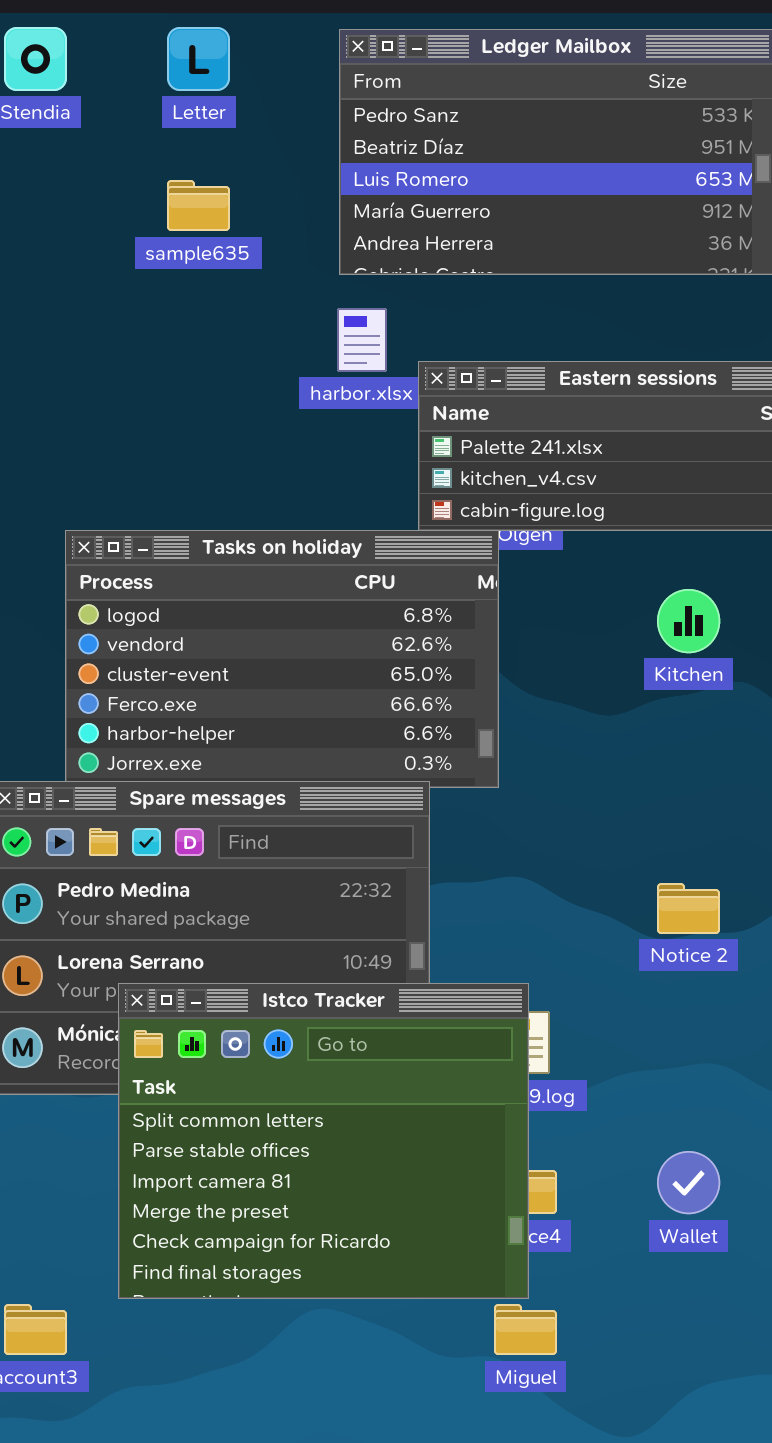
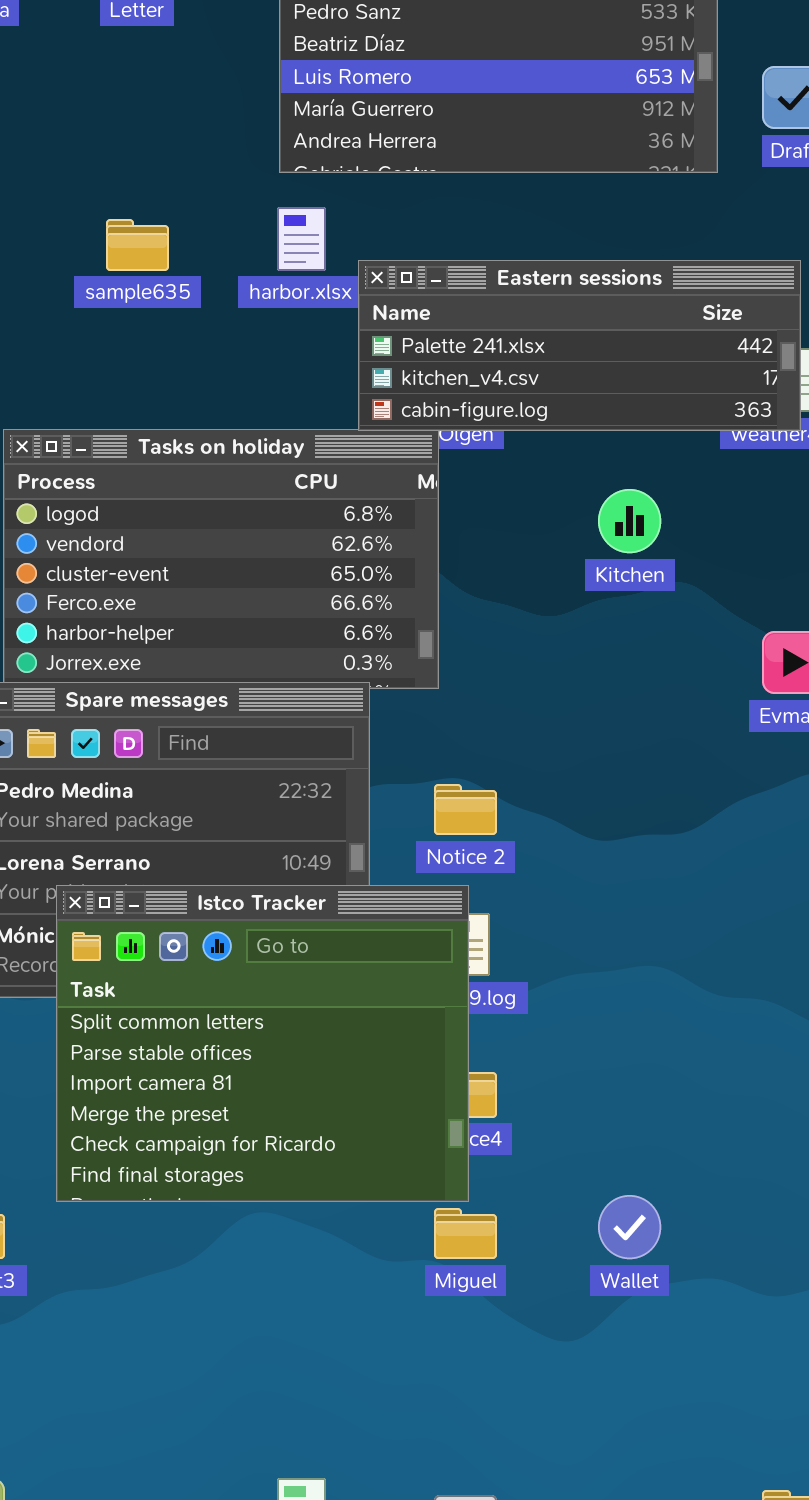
sample635: [167,180,230,231] -> [106,219,169,271], moved
Notice 2: [657,883,720,934] -> [434,784,497,835], moved
Wallet: [657,1151,720,1214] -> [598,1195,661,1259], moved

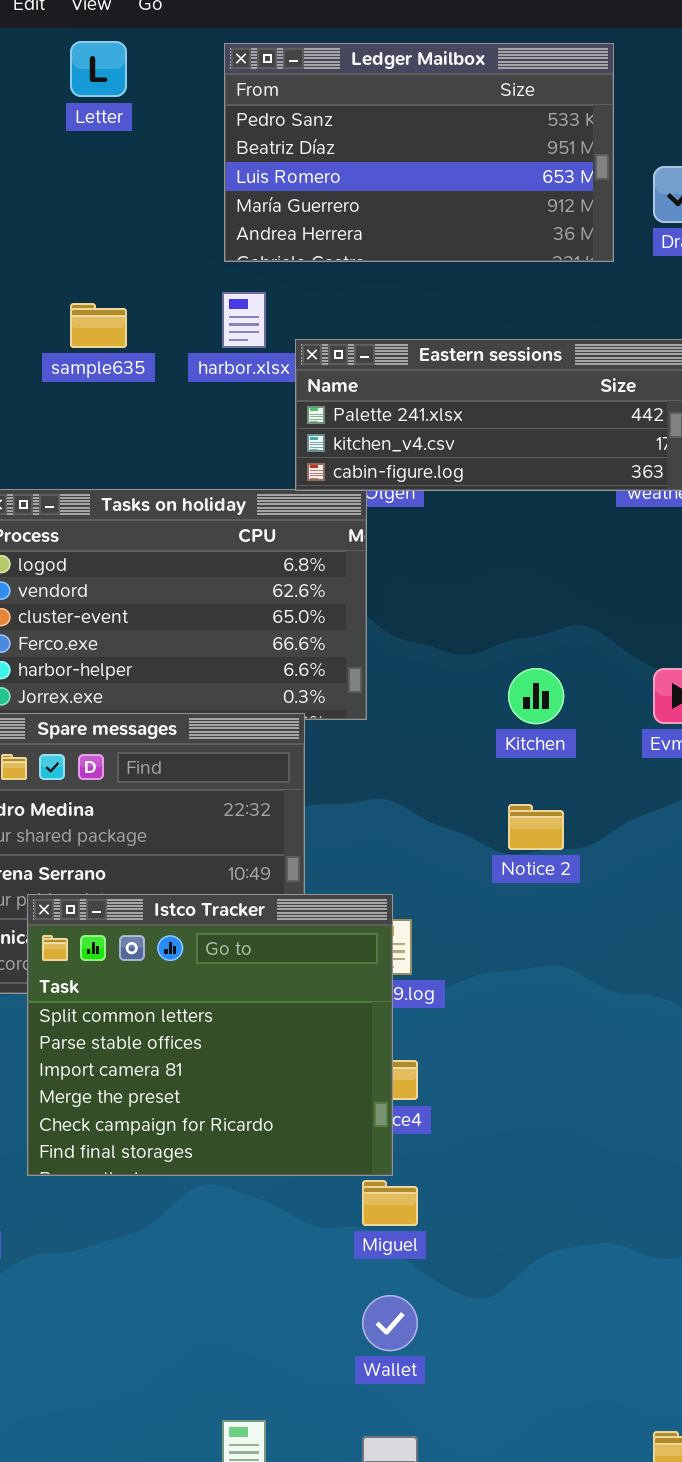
Kitchen: [598,489,661,553] -> [508,668,564,724], moved
Notice 2: [434,784,497,835] -> [508,804,564,850], moved
Wallet: [598,1195,661,1259] -> [362,1295,418,1351], moved

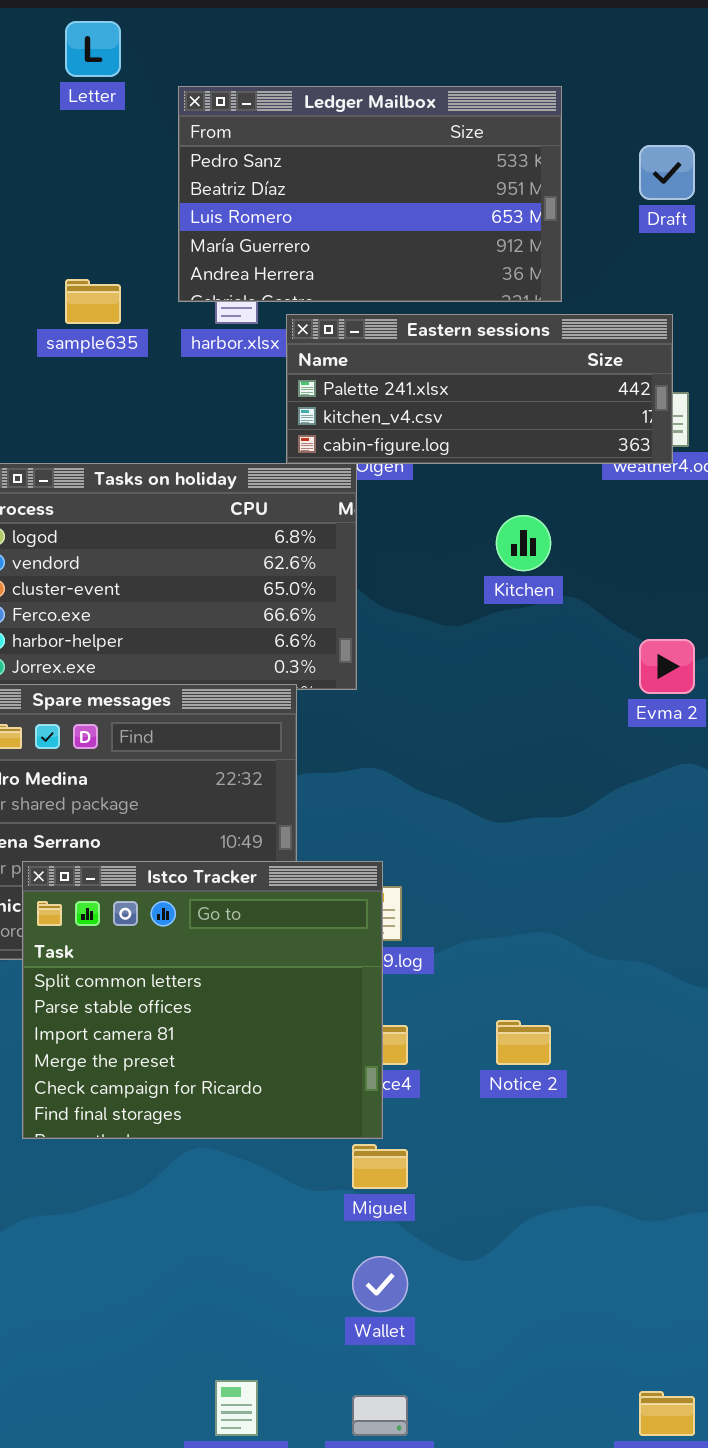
Ledger Mailbox: [224,43,614,262] -> [178,86,562,302], moved
Kitchen: [508,668,564,724] -> [496,515,551,571], moved
Notice 2: [508,804,564,850] -> [496,1020,551,1065], moved

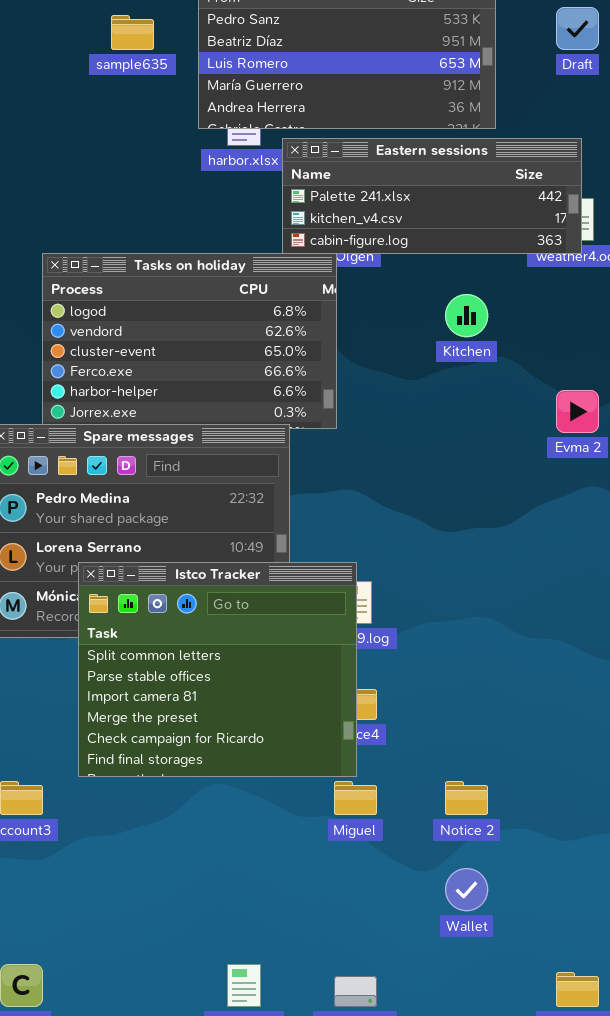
sample635: [65,279,121,324] -> [111,15,154,50], moved
Notice 2: [496,1020,551,1065] -> [445,781,488,815], moved
Wallet: [352,1256,408,1312] -> [445,868,488,911], moved

